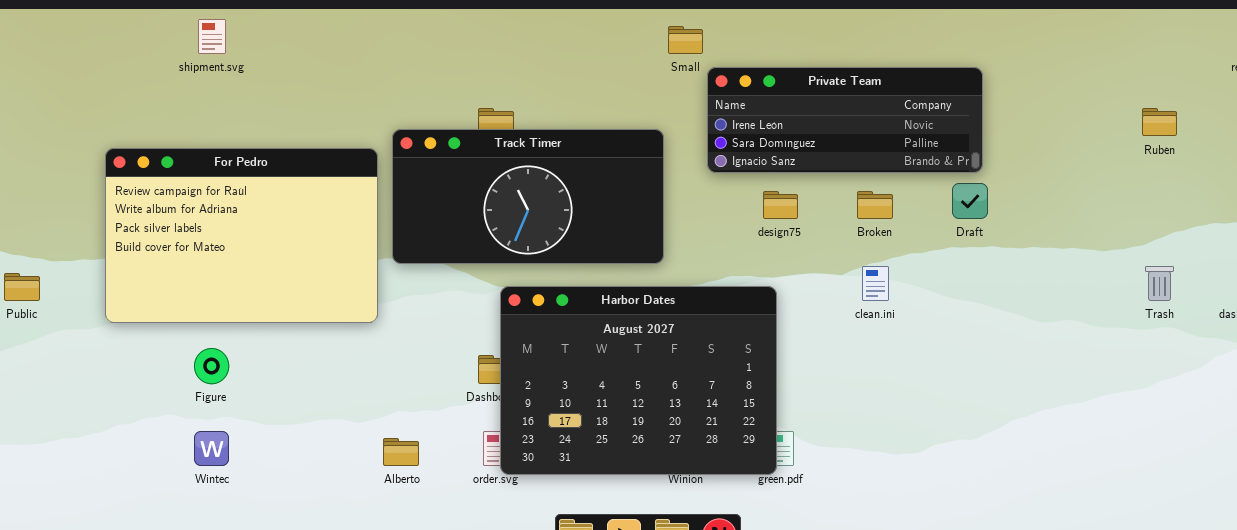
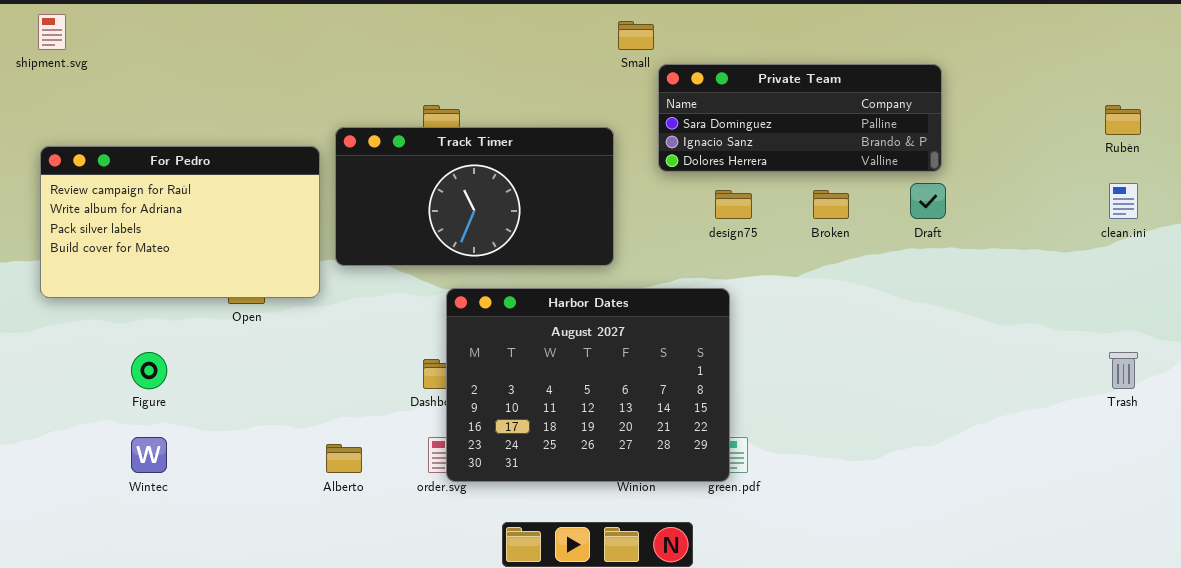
shipment.svg: [198,19,226,54] -> [38,14,66,50], moved
Private Team: [707,67,983,173] -> [658,64,942,172], scrolled down 1 row
For Pedro: [105,148,378,323] -> [40,146,320,298], resized
clean.ini: [862,266,889,301] -> [1109,183,1138,219], moved
Trash: [1145,266,1174,301] -> [1109,352,1138,389], moved

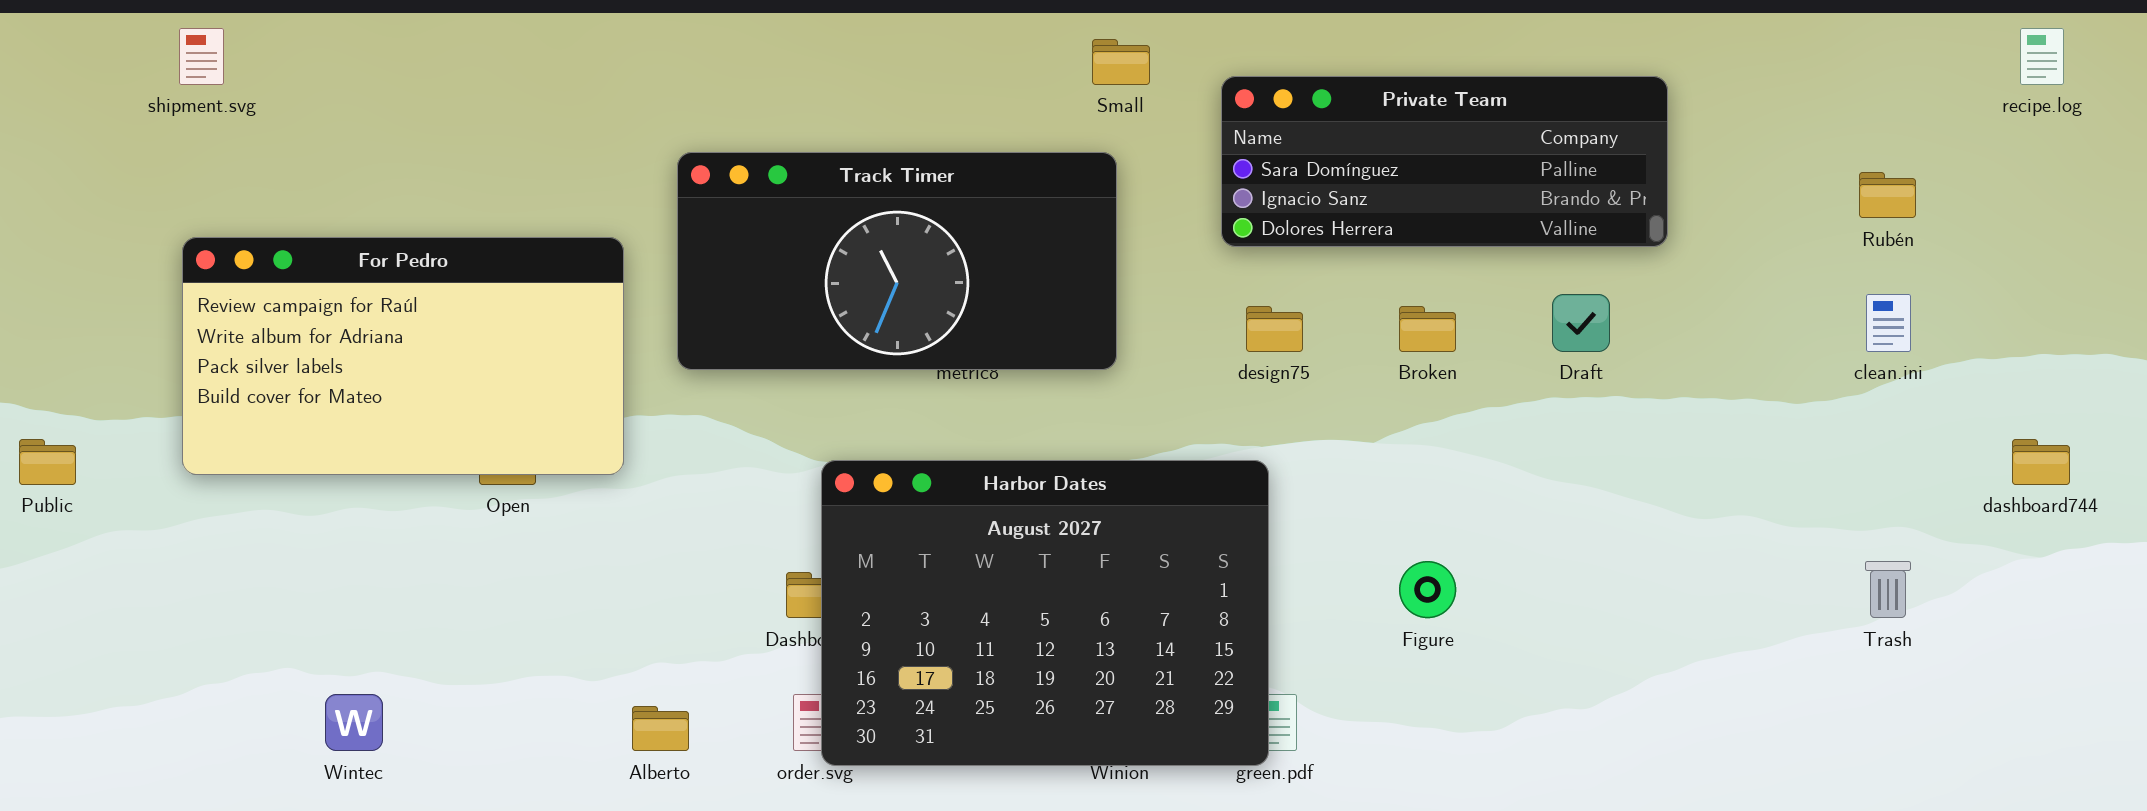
Private Team: [658,64,942,172] -> [1221,76,1668,247], moved
Track Timer: [335,127,614,266] -> [677,152,1117,370], moved
Figure: [131,352,167,389] -> [1399,561,1456,618], moved

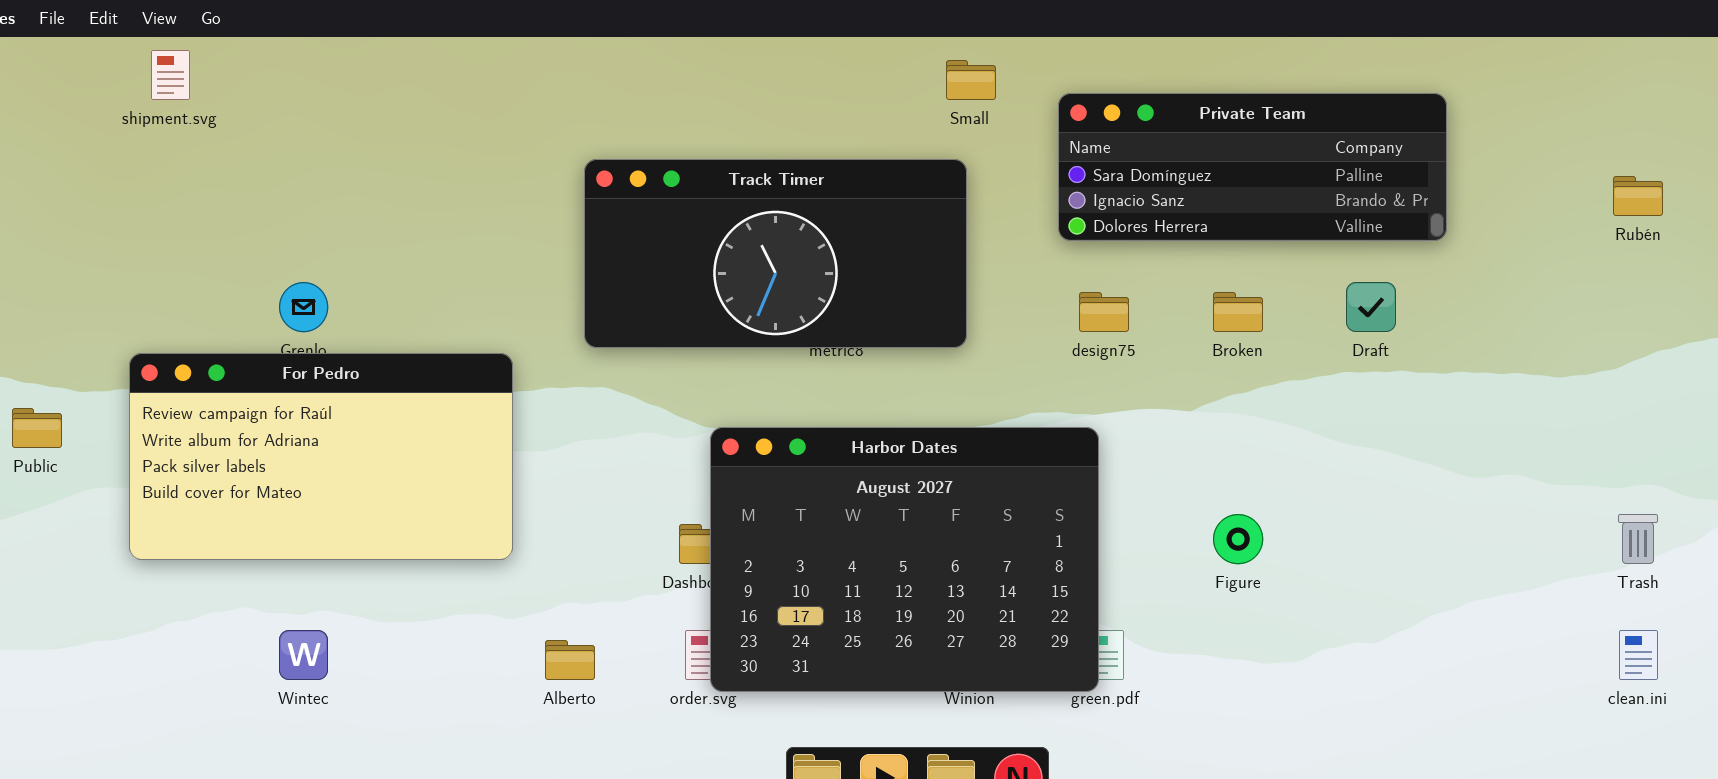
For Pedro: [182,237,624,475] -> [129,353,513,560], moved
clean.ini: [1866,294,1911,352] -> [1619,630,1658,680], moved

